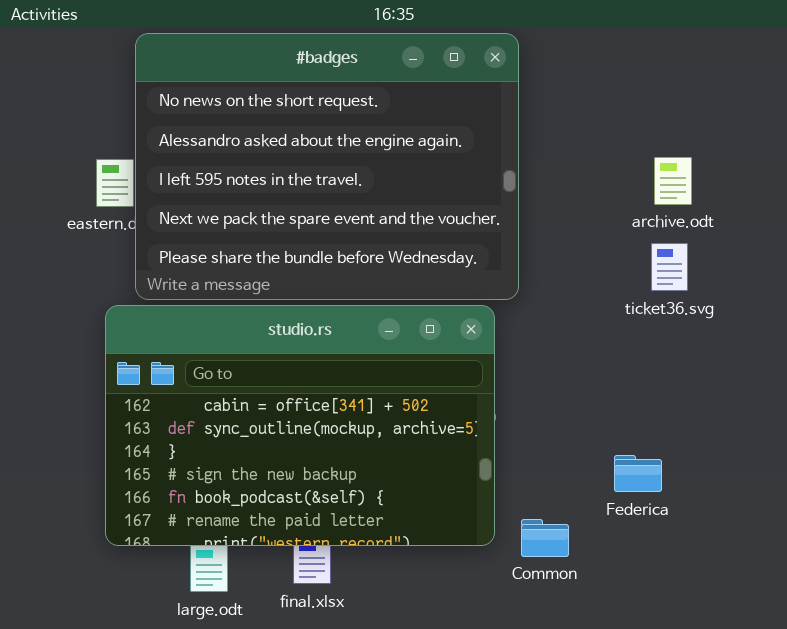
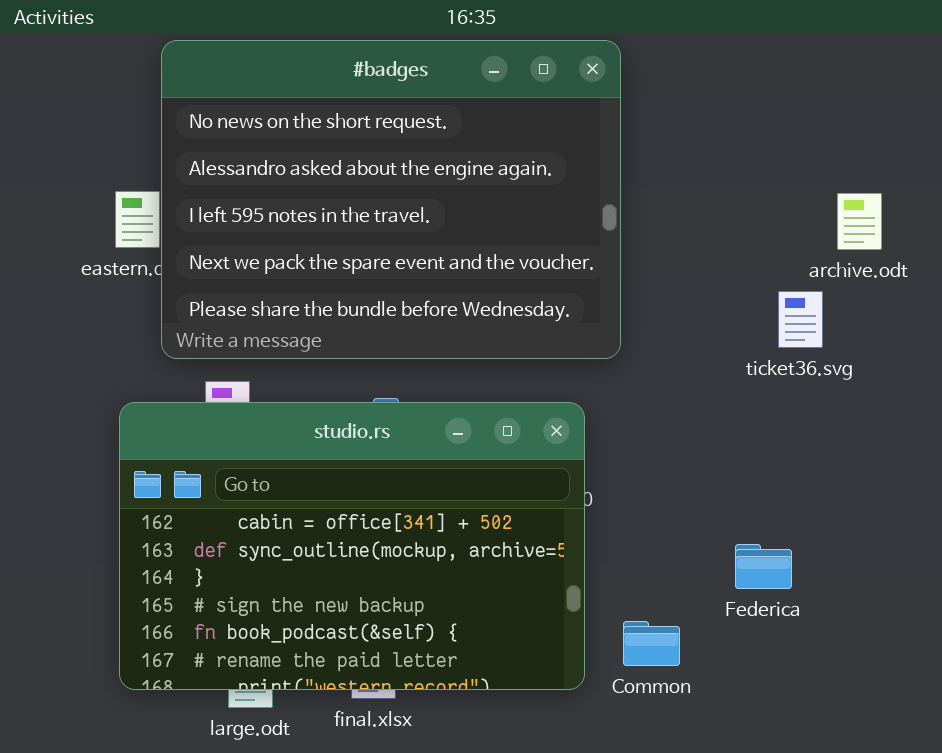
archive.odt: [654,157,692,205] -> [837,193,882,250], moved
studio.rs: [105,305,495,546] -> [119,402,585,690], moved

